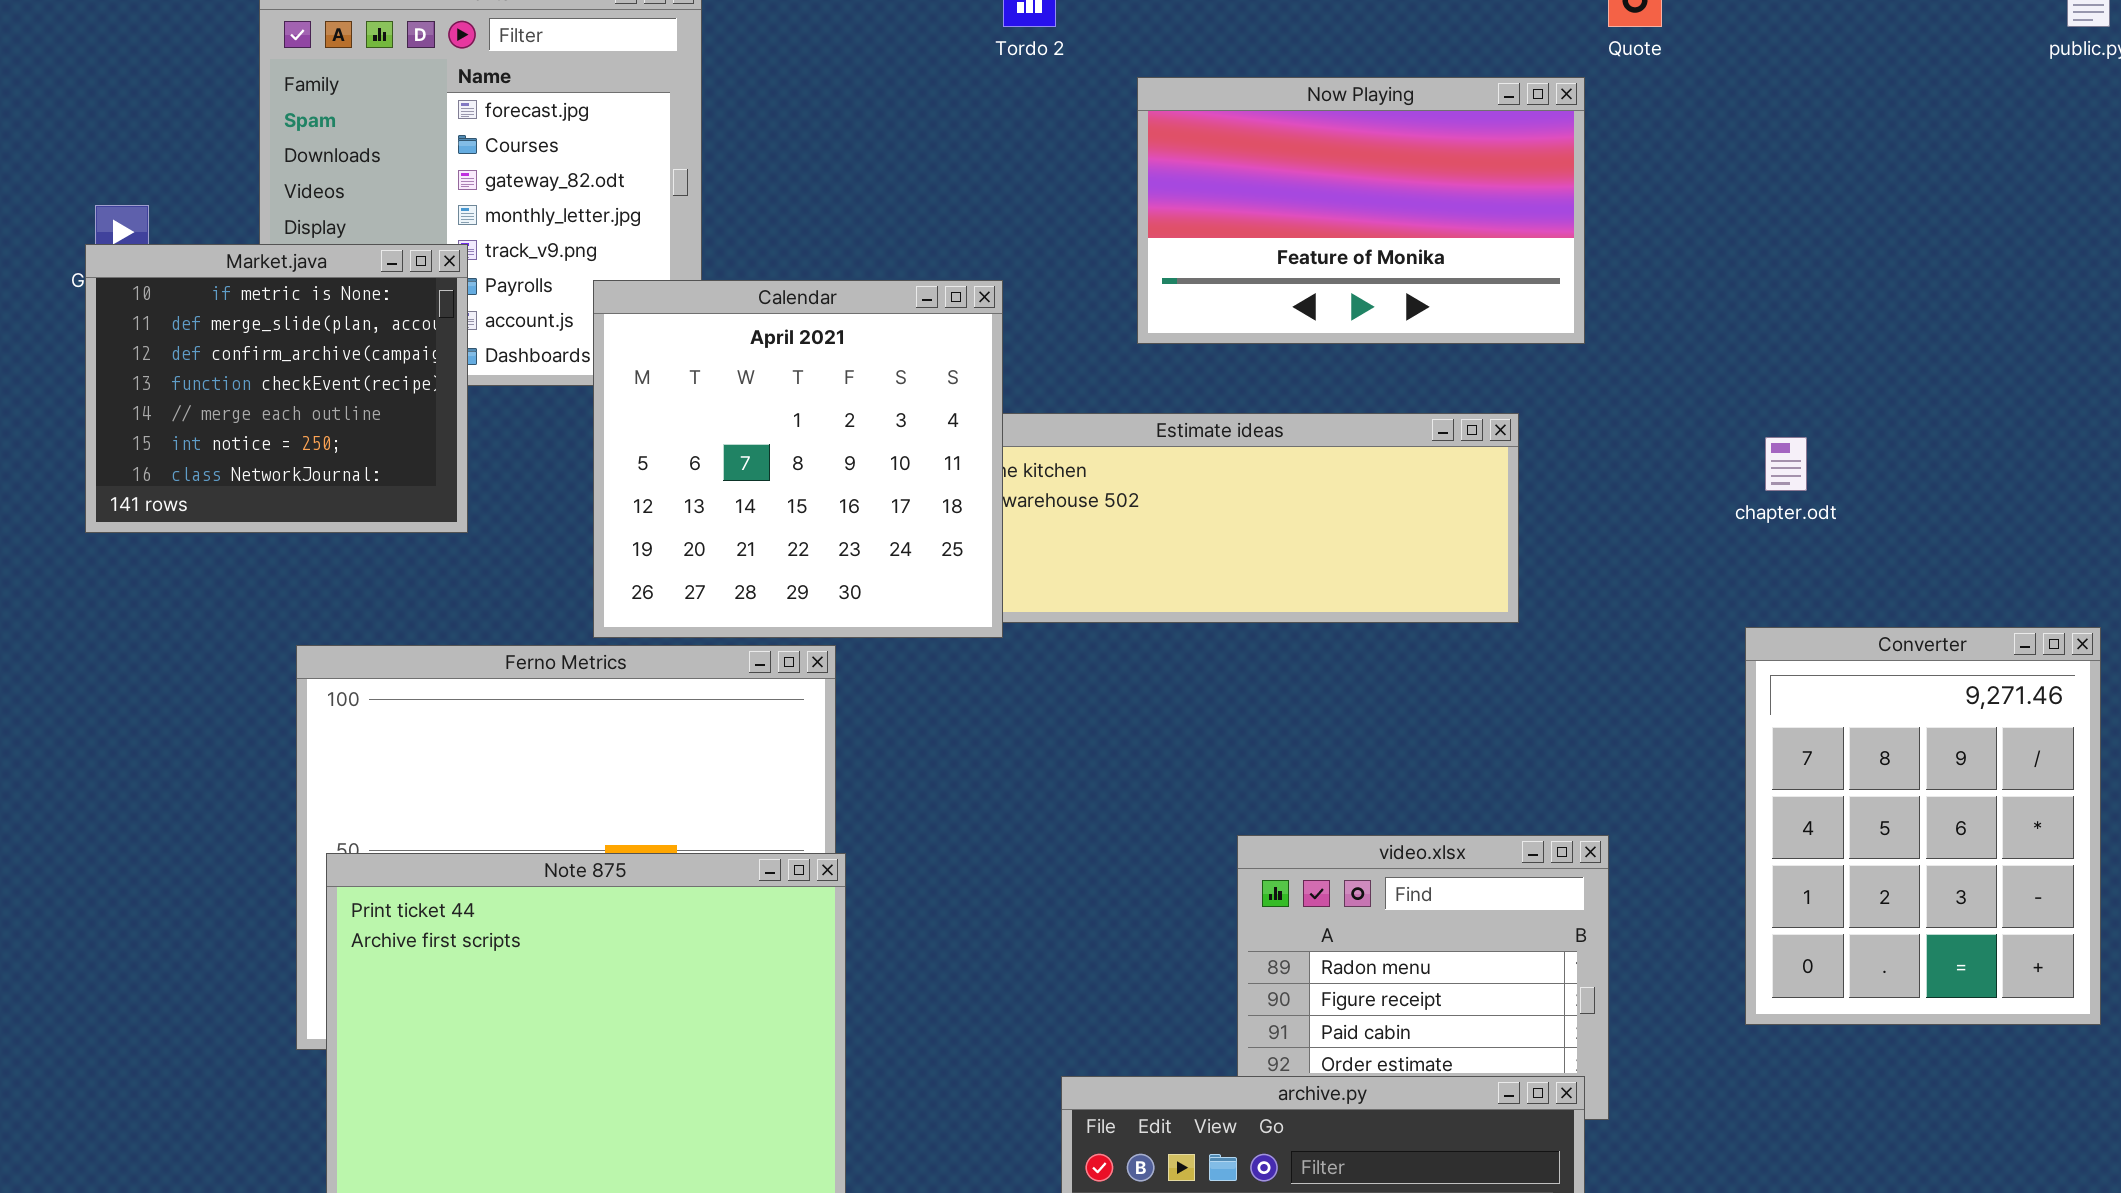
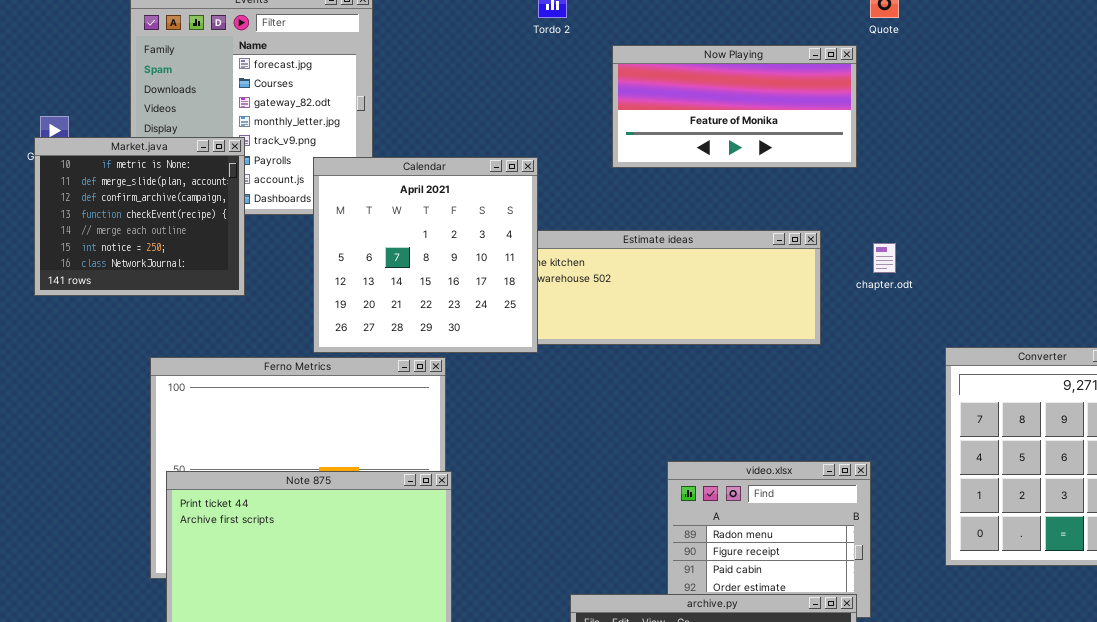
Now Playing: [1137,77,1585,344] -> [612,45,857,168], resized
chapter.odt: [1765,437,1807,491] -> [873,243,896,273], moved

